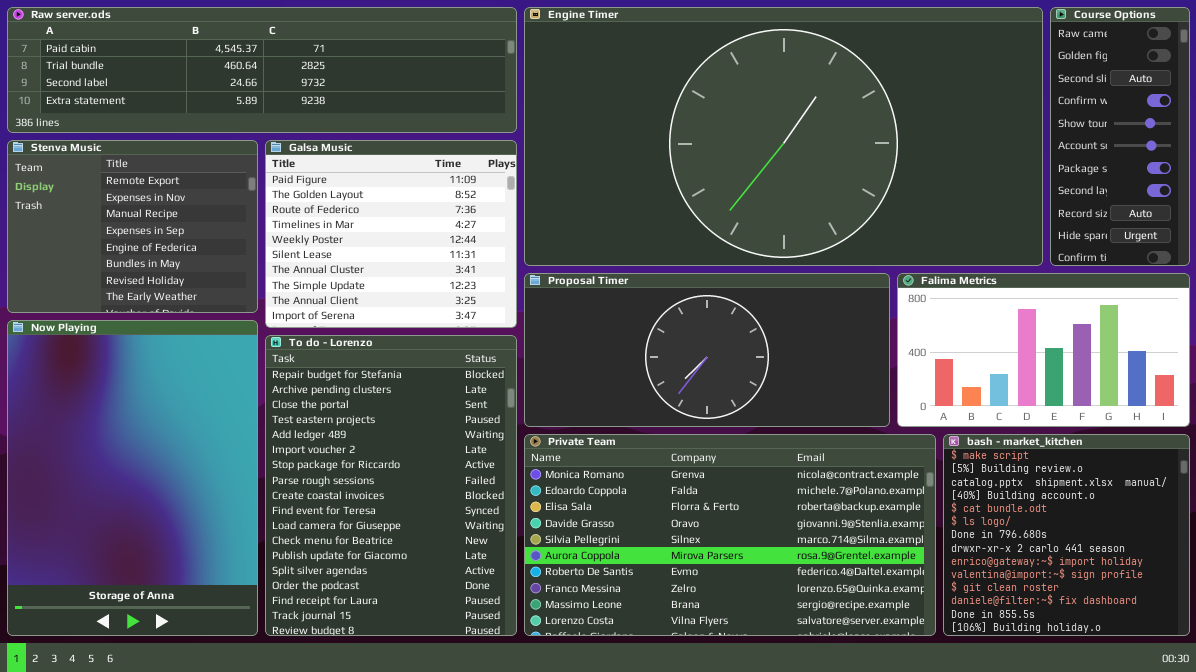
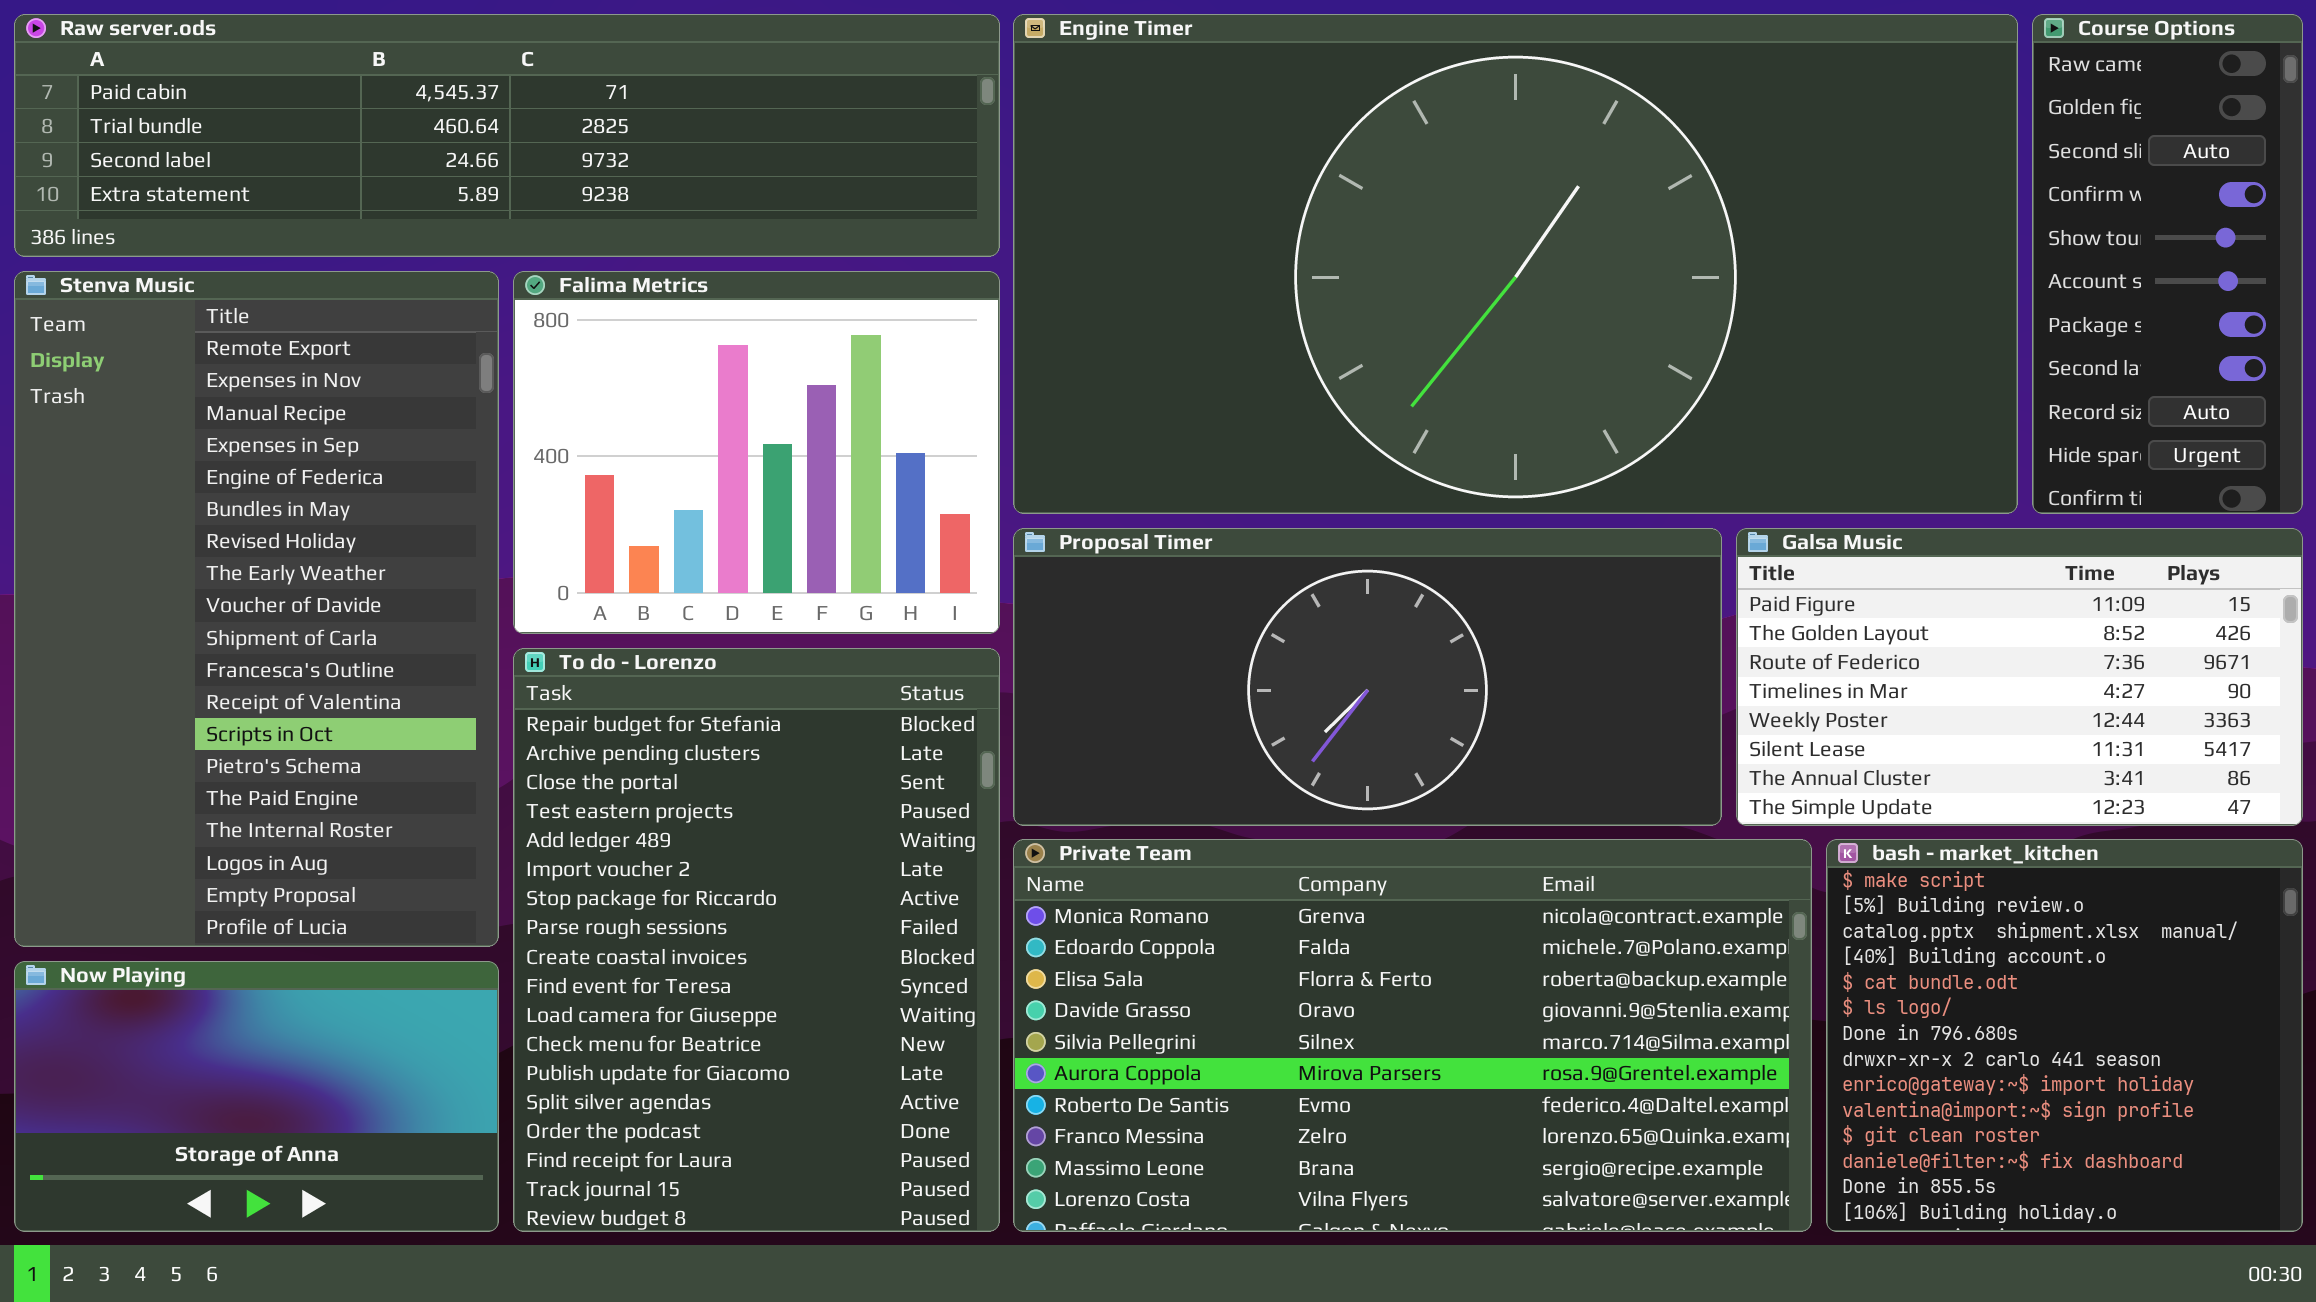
Stenva Music: [7,140,258,313] -> [14,271,499,947], resized
Galsa Music: [265,140,517,328] -> [1736,528,2303,826], moved, resized
Falima Metrics: [897,273,1190,427] -> [513,271,1000,634], moved, resized
Now Playing: [7,320,258,636] -> [14,961,499,1232], resized

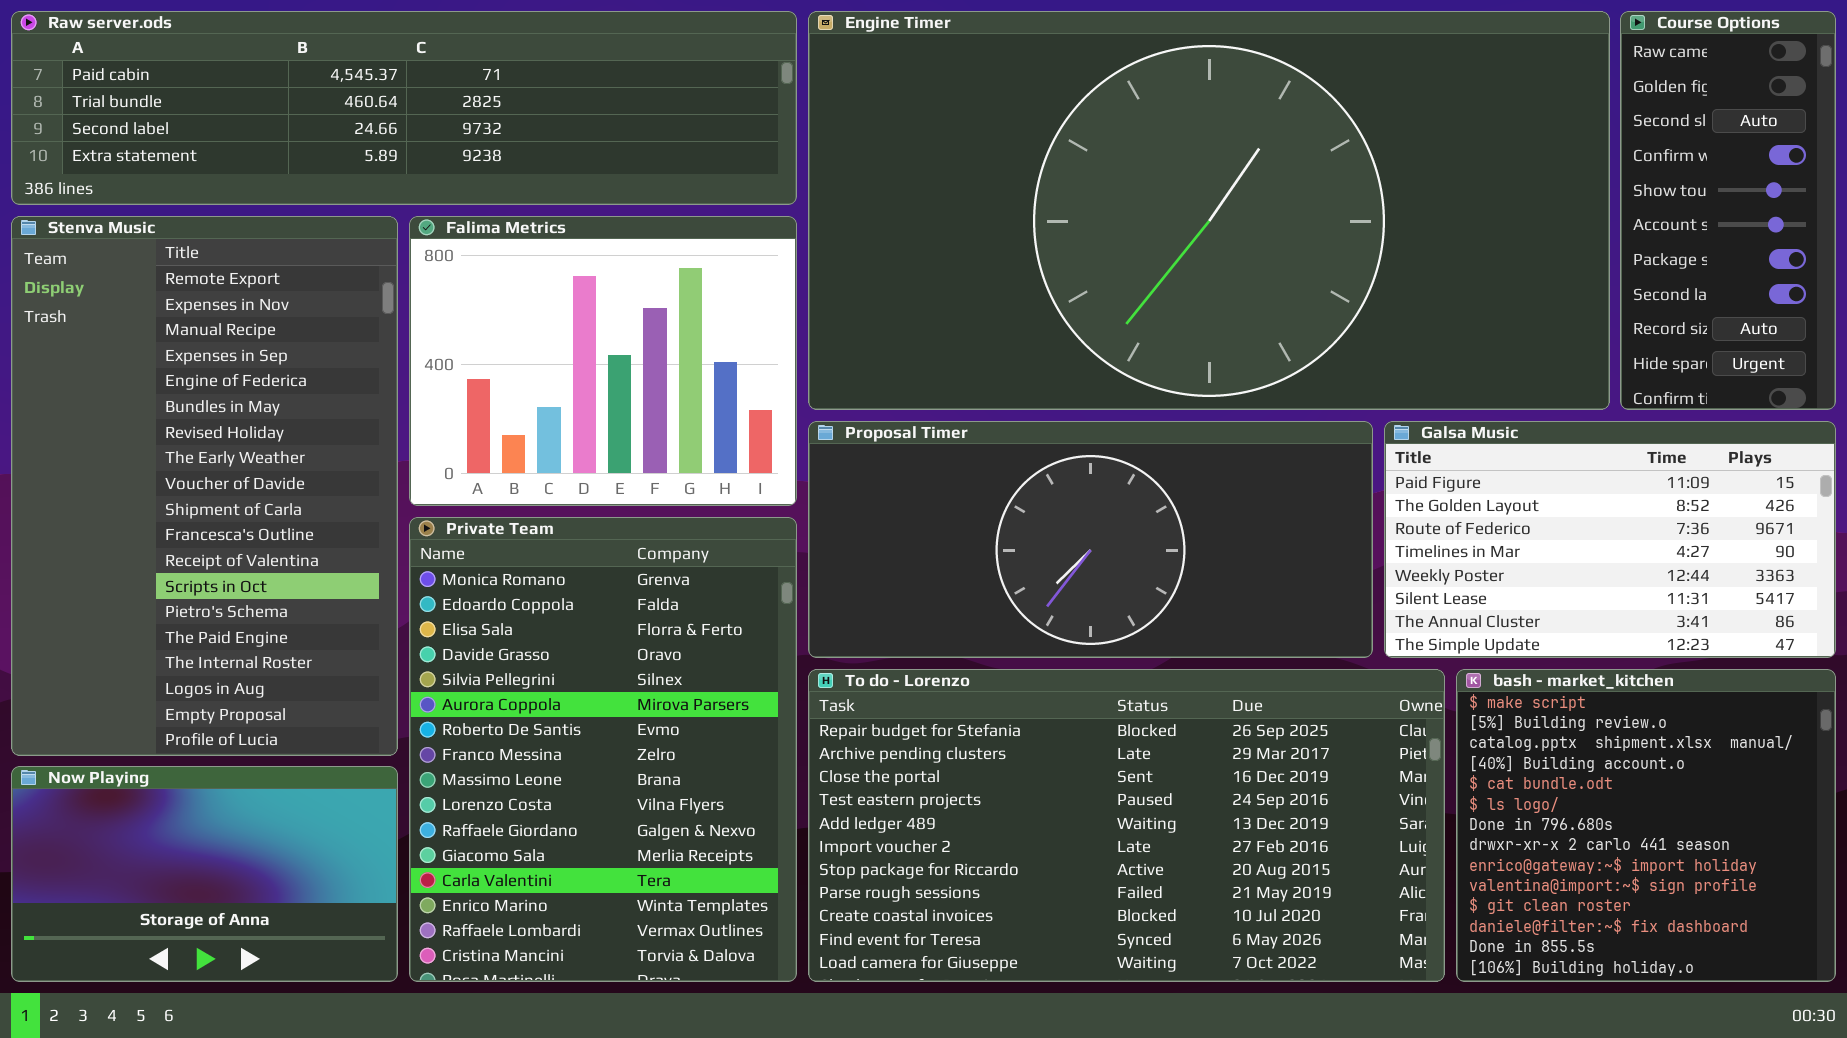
To do - Lorenzo: [513,648,1000,1232] -> [808,669,1445,982], moved, resized
Private Team: [1013,839,1812,1232] -> [409,517,797,982], moved, resized

